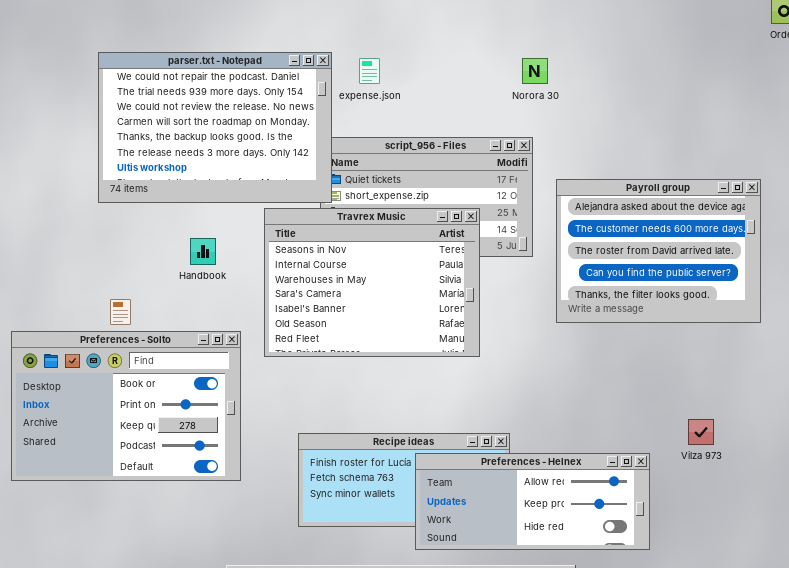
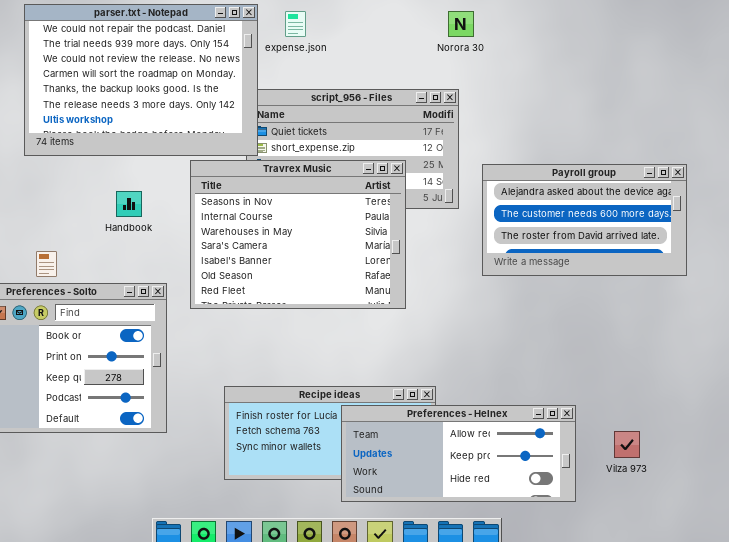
Payroll group: [556,179,761,323] -> [482,164,687,276], resized
Vilza 973: [688,419,714,445] -> [614,431,640,458], moved

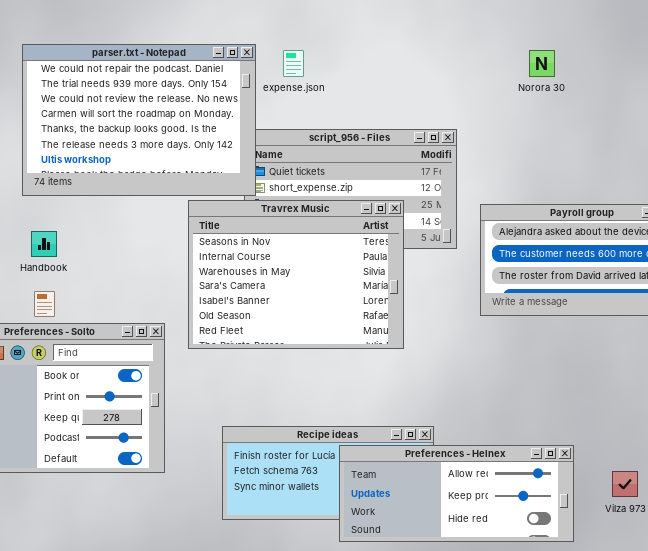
Norora 30: [448,11,474,37] -> [529,50,555,77], moved
Handbook: [116,191,142,217] -> [31,231,57,257], moved

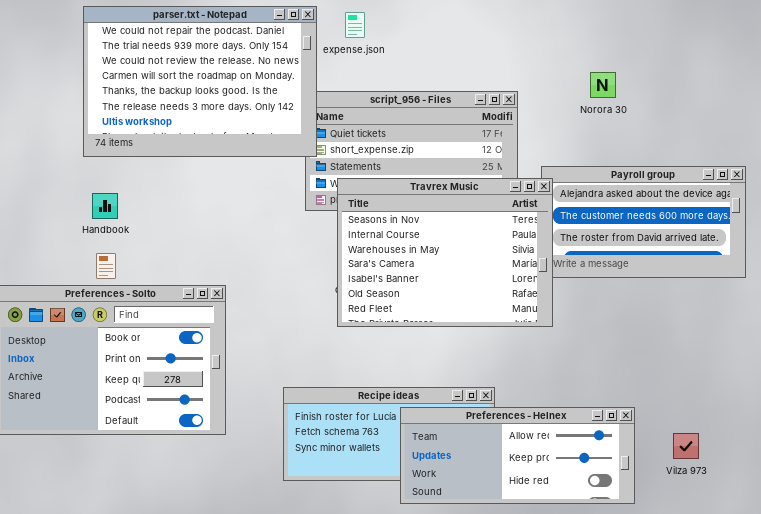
Norora 30: [529,50,555,77] -> [590,72,616,98], moved
Travrex Music: [188,200,404,349] -> [337,178,553,327], moved

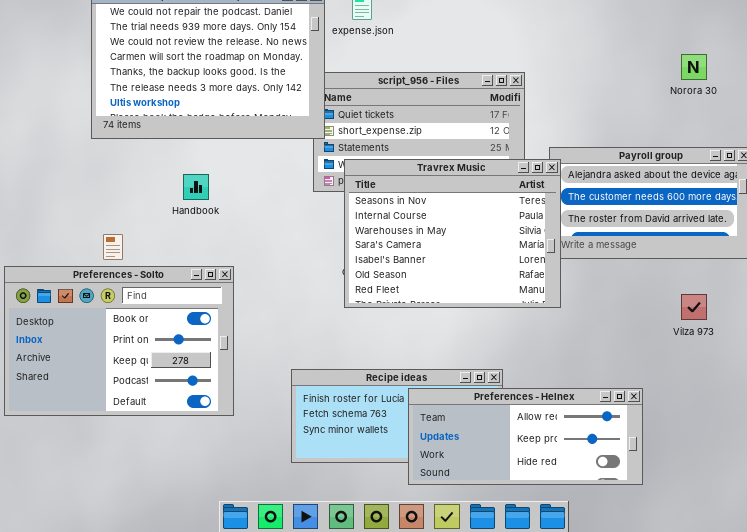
Norora 30: [590,72,616,98] -> [681,54,707,80], moved
Handbook: [92,193,118,219] -> [183,174,209,200], moved
Vilza 973: [673,433,699,459] -> [681,294,707,320], moved

